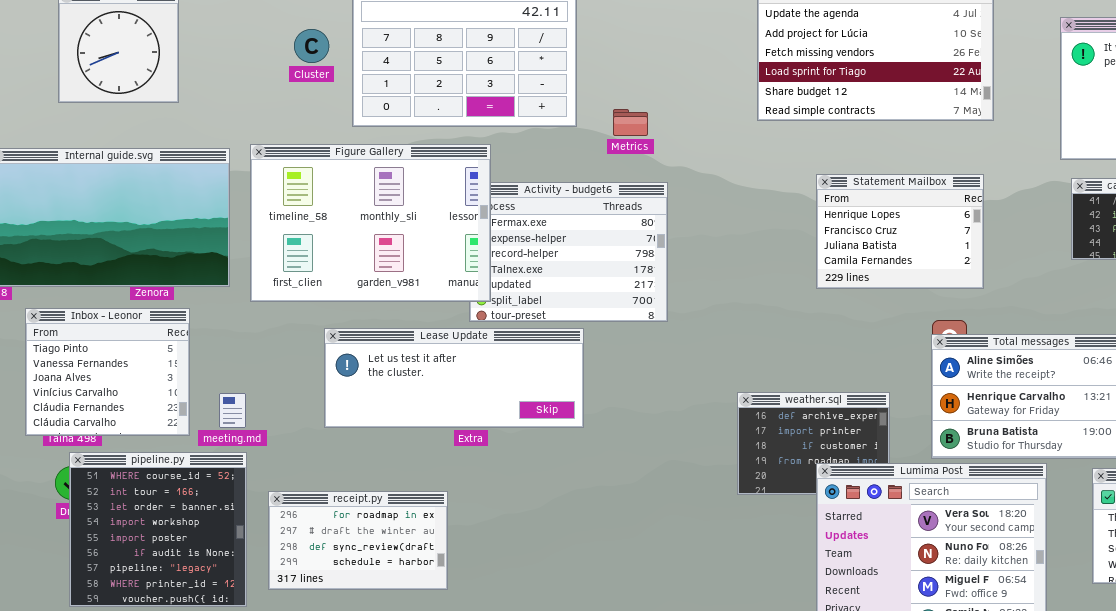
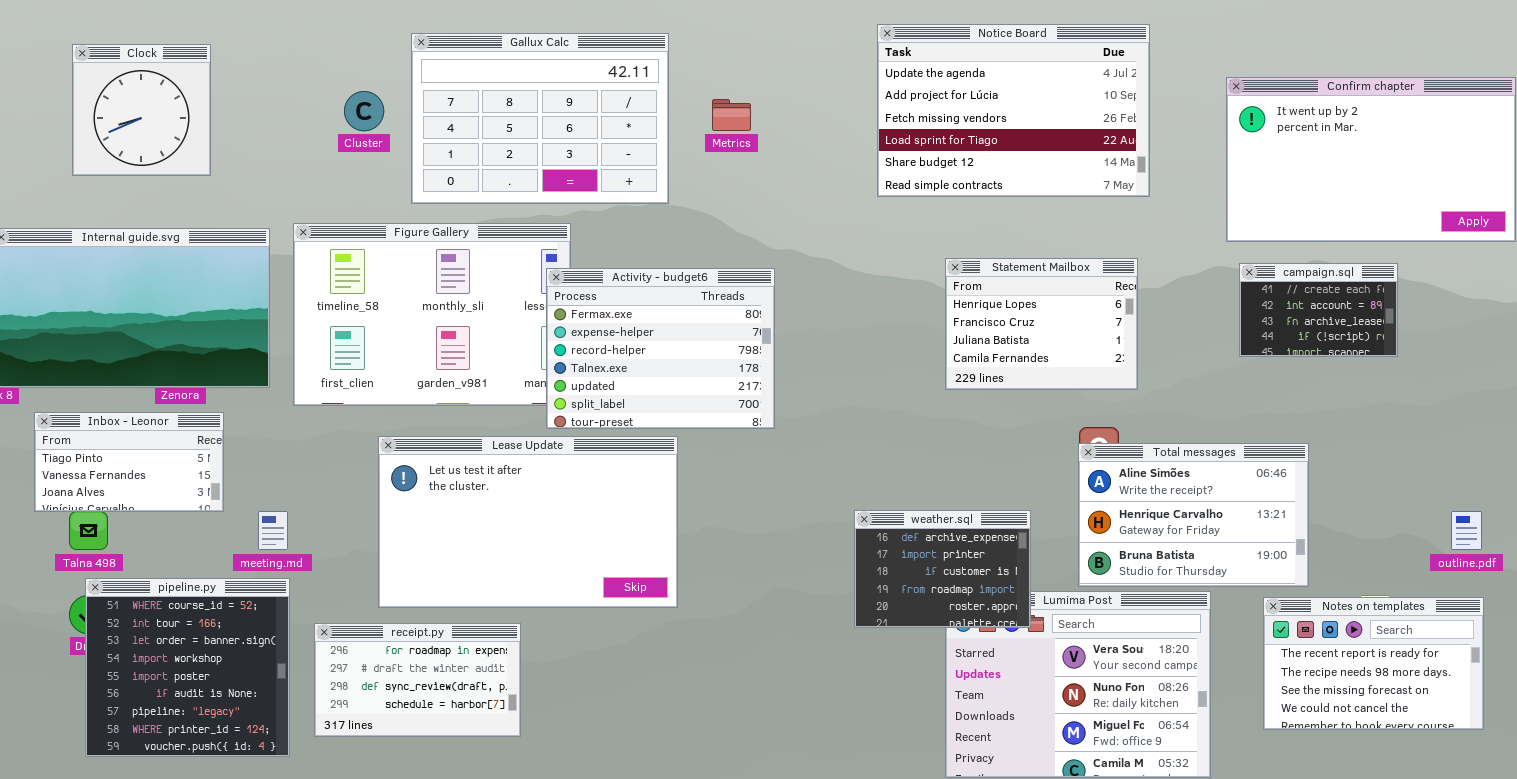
Metrics: [613,109,648,136] -> [712,99,751,131], moved
Activity - budget6: [469,182,668,322] -> [546,268,775,429], raised
Inbox - Leonor: [25,308,190,436] -> [34,412,224,512], resized
Lease Update: [324,328,584,428] -> [378,436,678,608], resized
weather.sql: [737,392,890,495] -> [854,510,1031,628], raised

